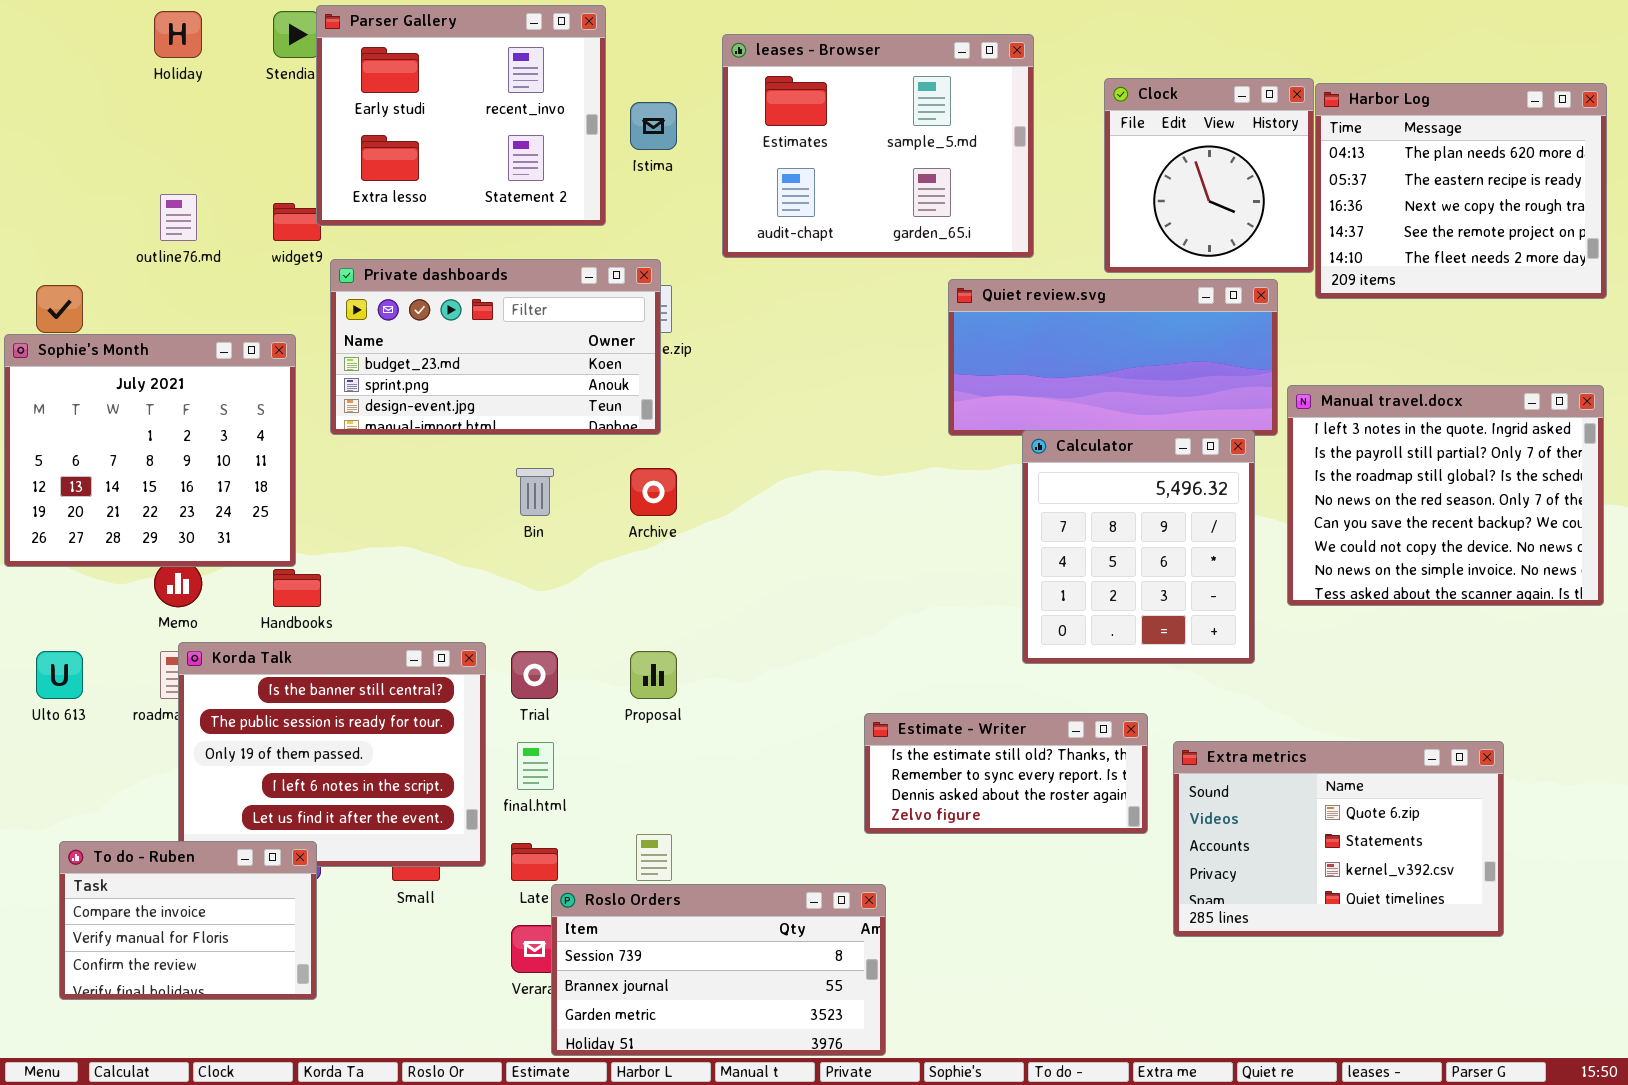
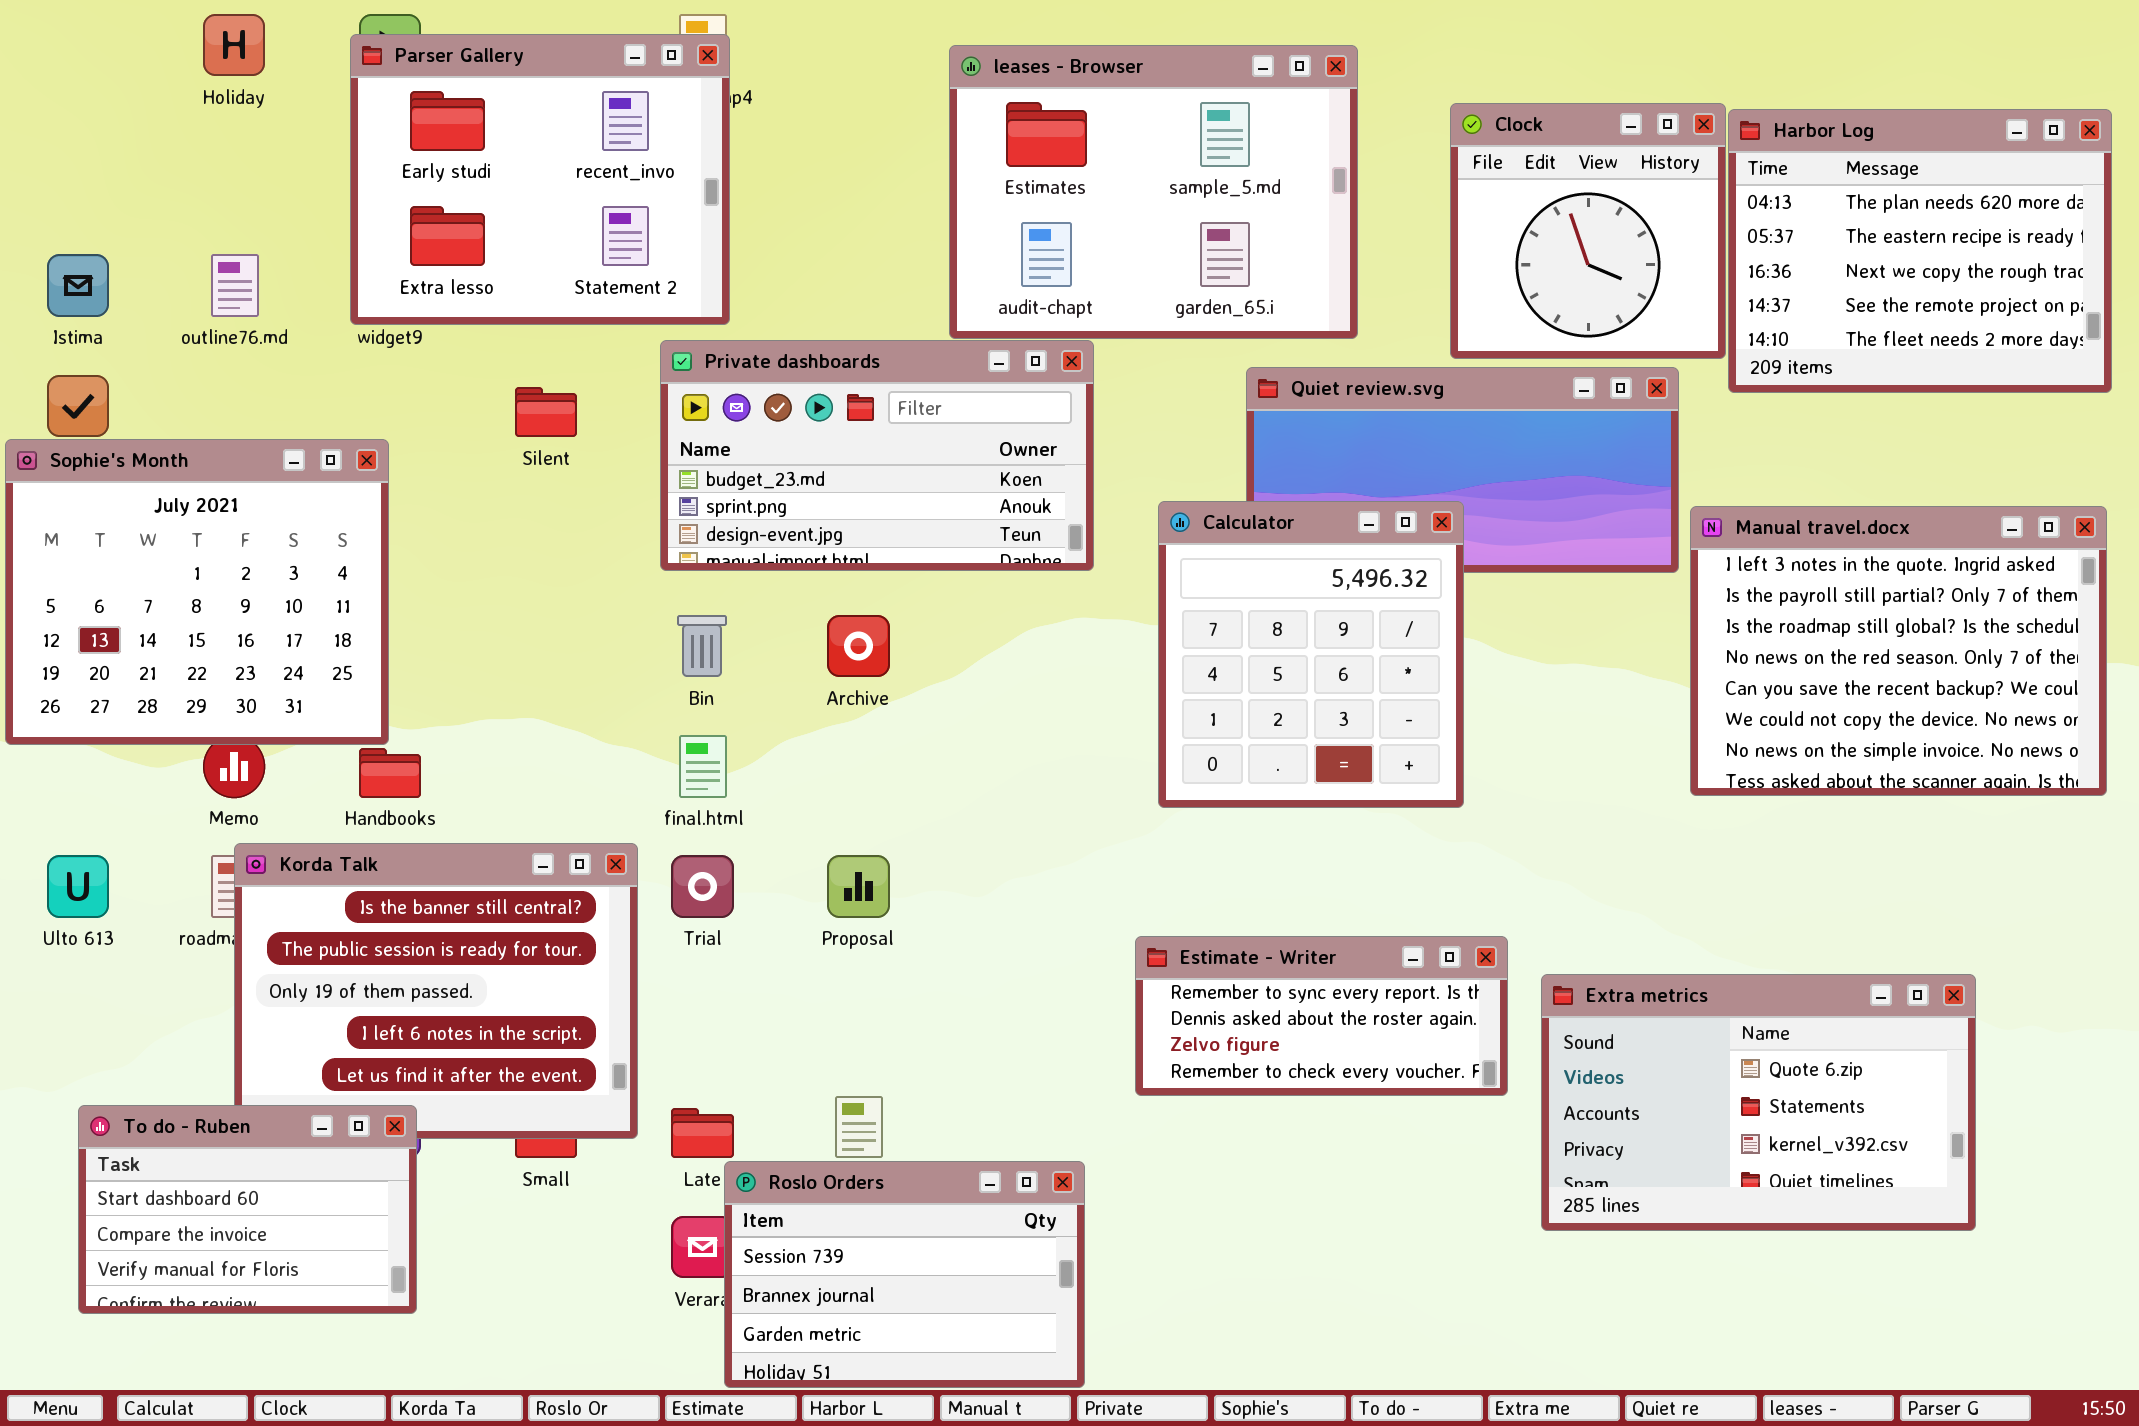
Parser Gallery: [316,5,606,226] -> [350,34,730,325], moved
Istima: [630,102,677,150] -> [47,254,109,317], moved
Private dashboards: [330,259,661,435] -> [660,340,1094,571], moved
Calculator: [1022,430,1255,664] -> [1158,501,1464,808], moved
Estimate - Writer: [864,713,1148,834] -> [1135,936,1508,1096], scrolled down 1 row
final.html: [517,742,554,790] -> [679,735,727,798], moved
To do - Ruben: [59,841,317,1000] -> [78,1105,417,1314], scrolled up 1 row
Roslo Orders: [551,884,886,1056] -> [724,1161,1085,1388], resized

